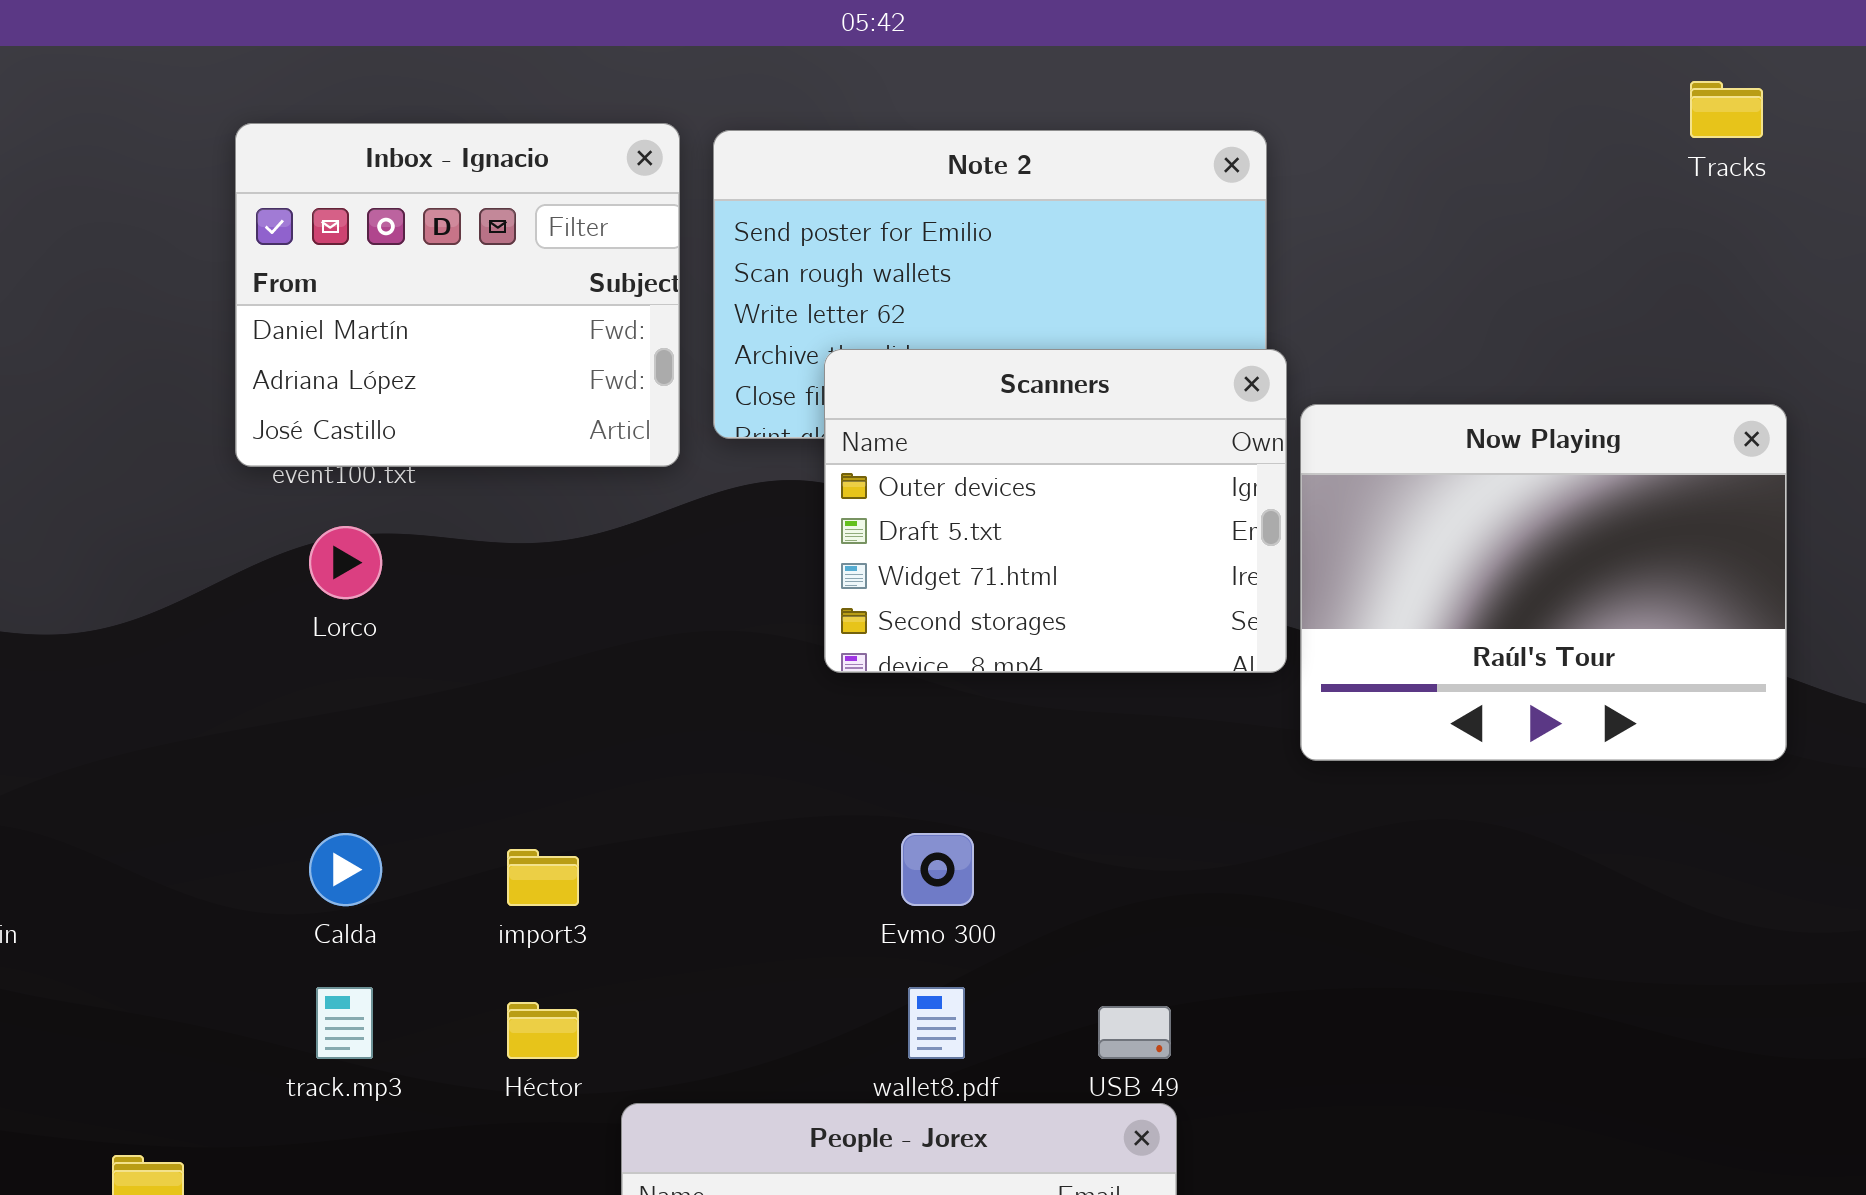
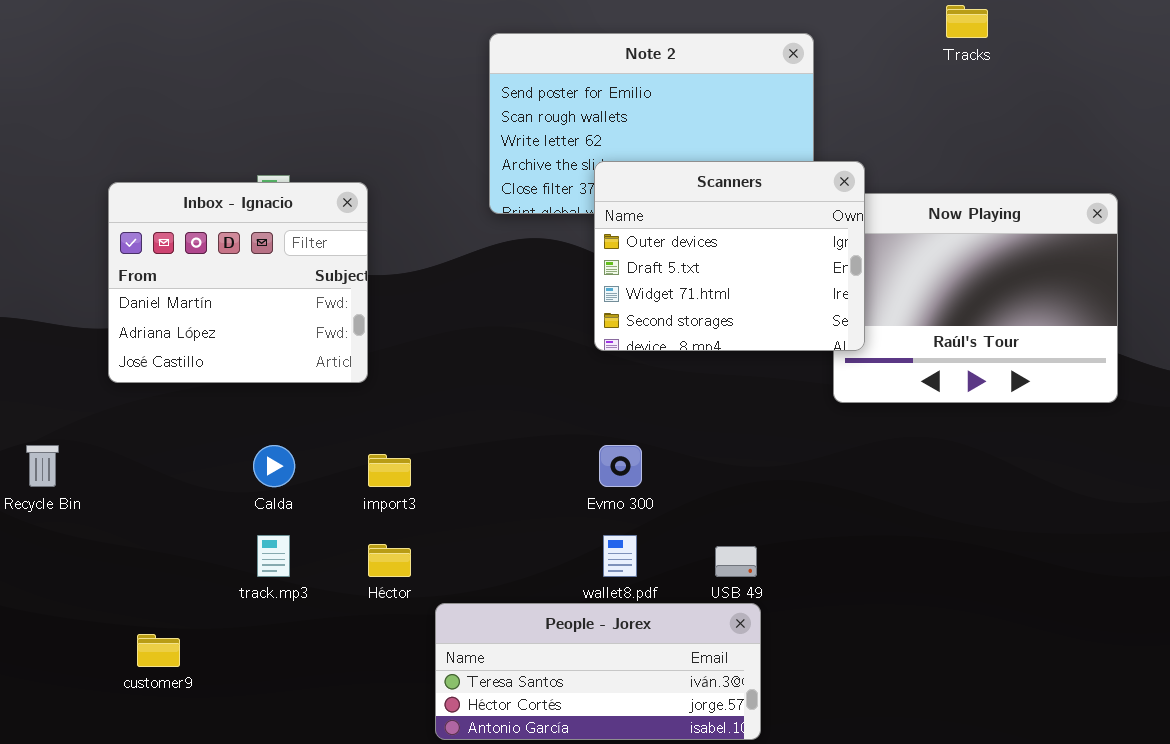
Tracks: [1690,81,1763,138] -> [946,5,988,38], moved
Inbox - Ignacio: [235,123,680,467] -> [108,182,368,383], moved
Scanners: [824,349,1287,673] -> [594,161,865,351], moved

